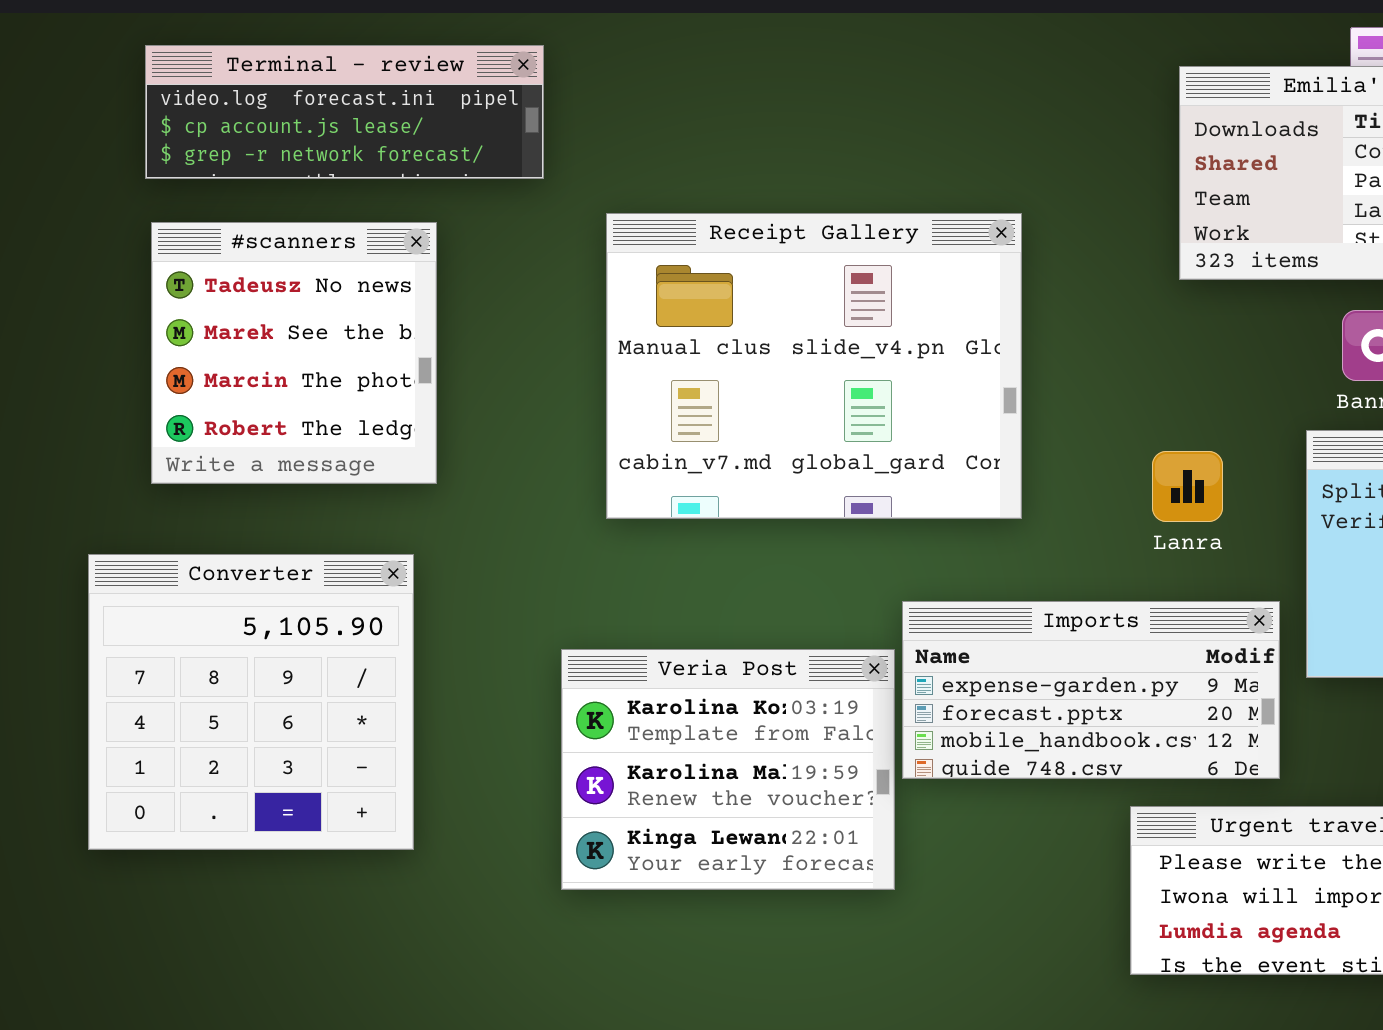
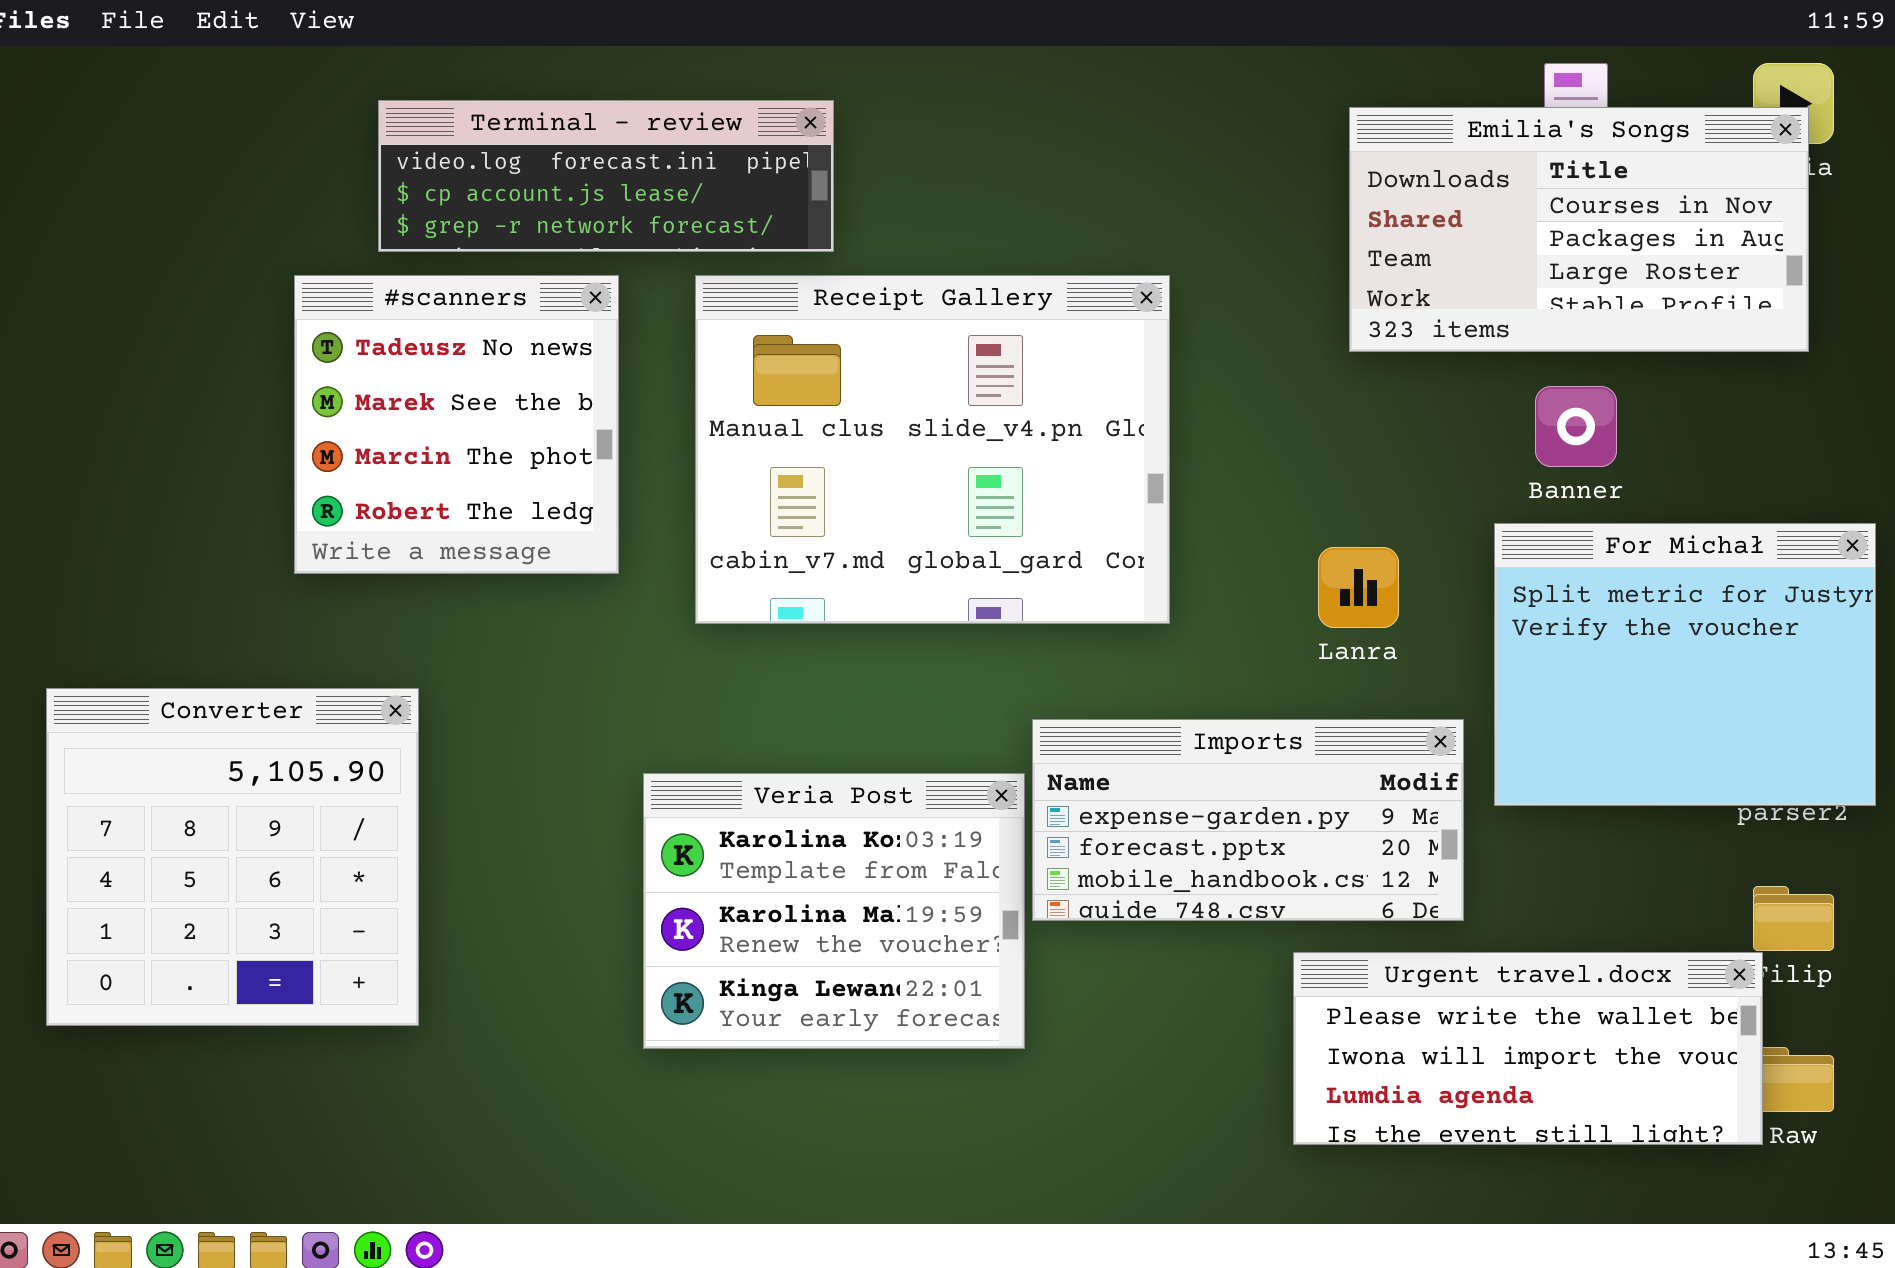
Terminal - review: [145,45,544,179] -> [378,100,834,252], moved
#scanners: [151,222,437,484] -> [294,275,619,574], moved
Converter: [88,554,414,850] -> [46,688,419,1026], moved

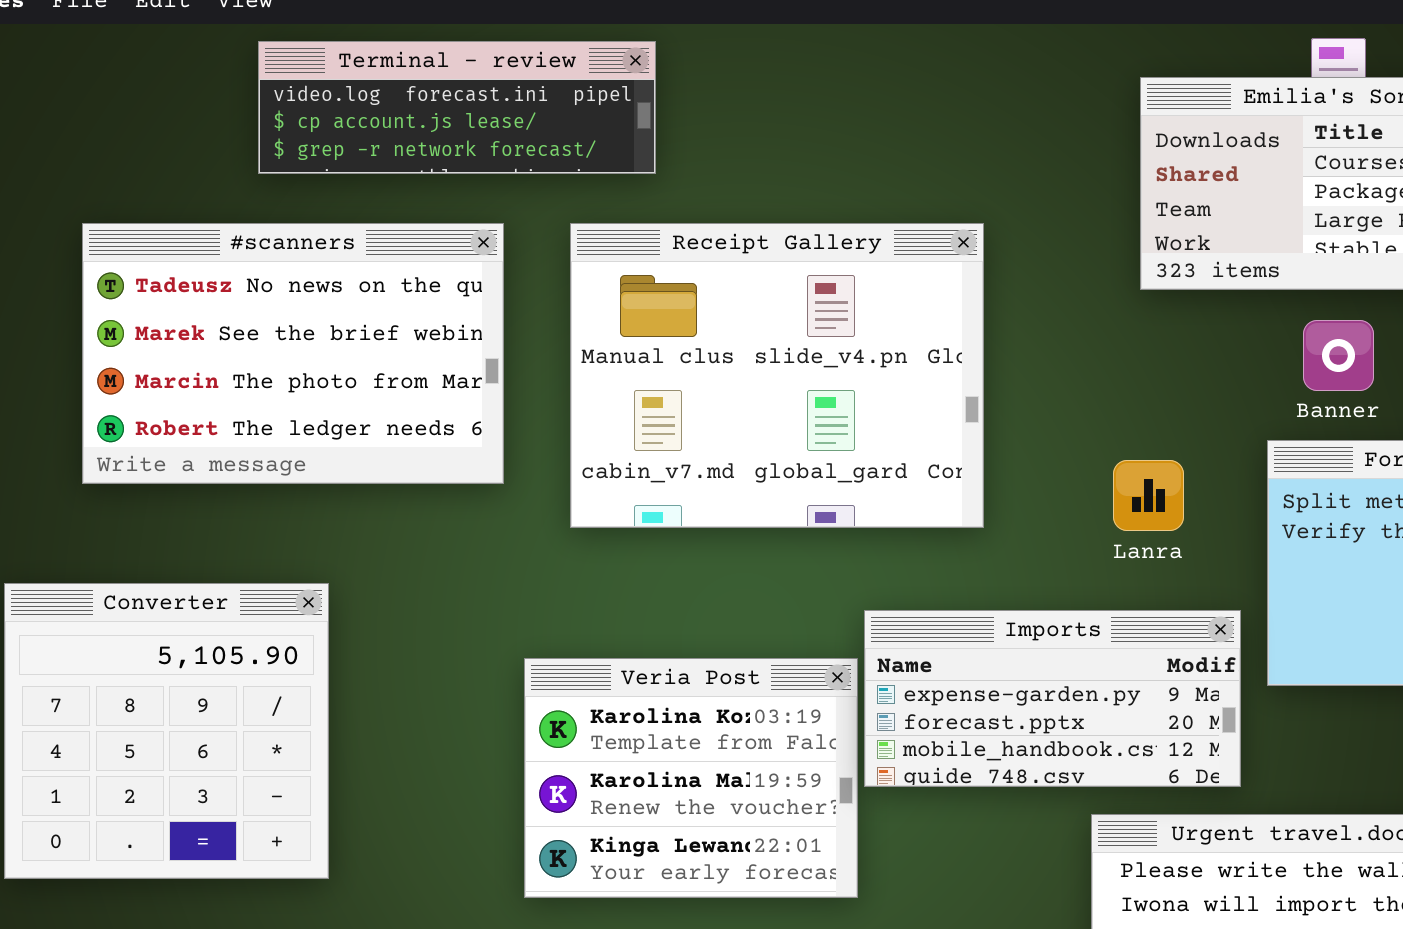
Terminal - review: [378,100,834,252] -> [258,41,656,174], moved
#scanners: [294,275,619,574] -> [82,223,504,484], resized

